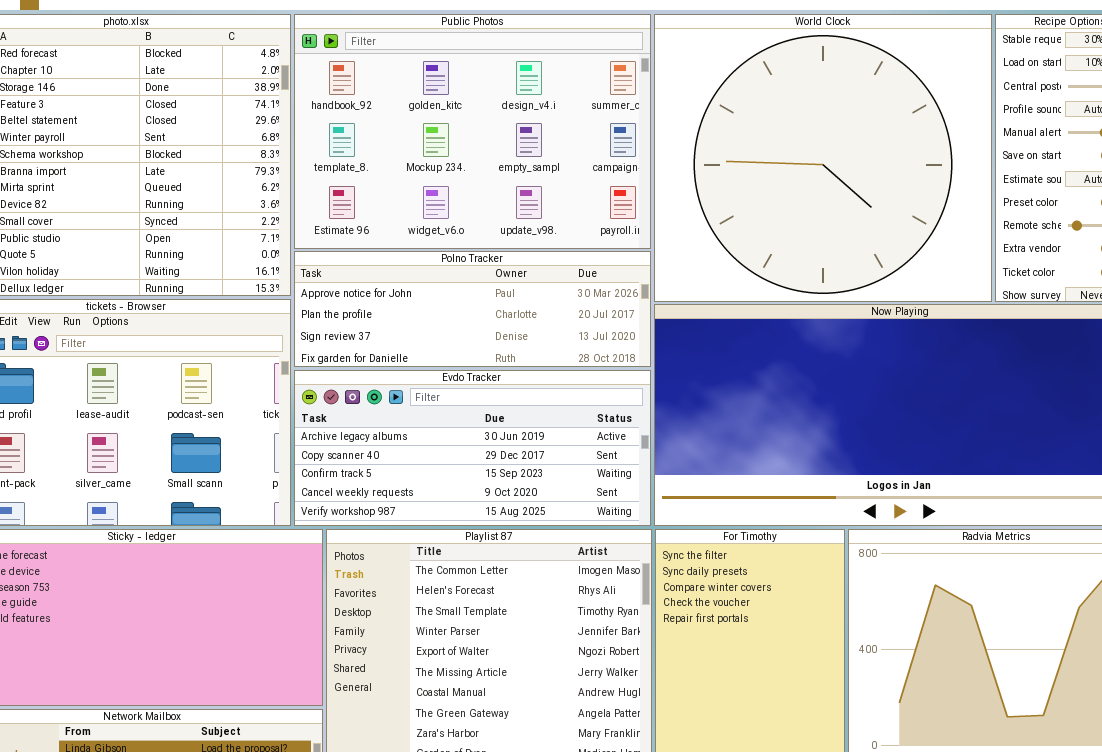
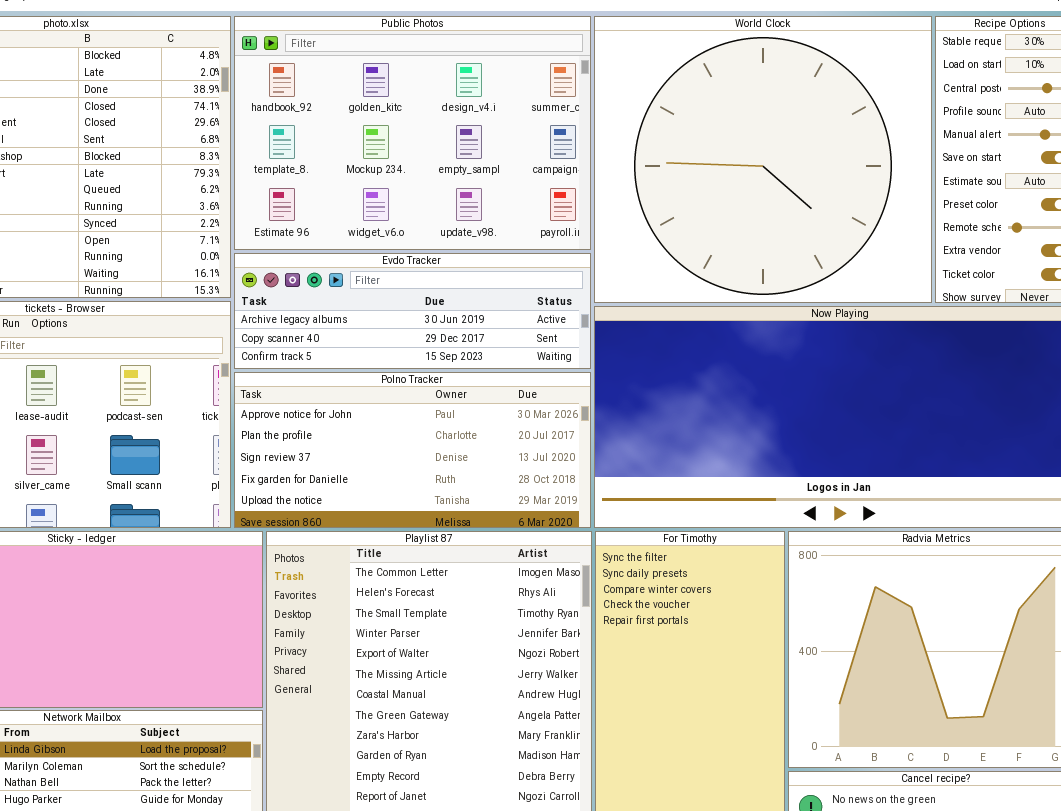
Polno Tracker: [294,251,651,367] -> [234,372,591,528], moved, resized
Evdo Tracker: [294,370,651,526] -> [234,253,591,369], moved, resized

